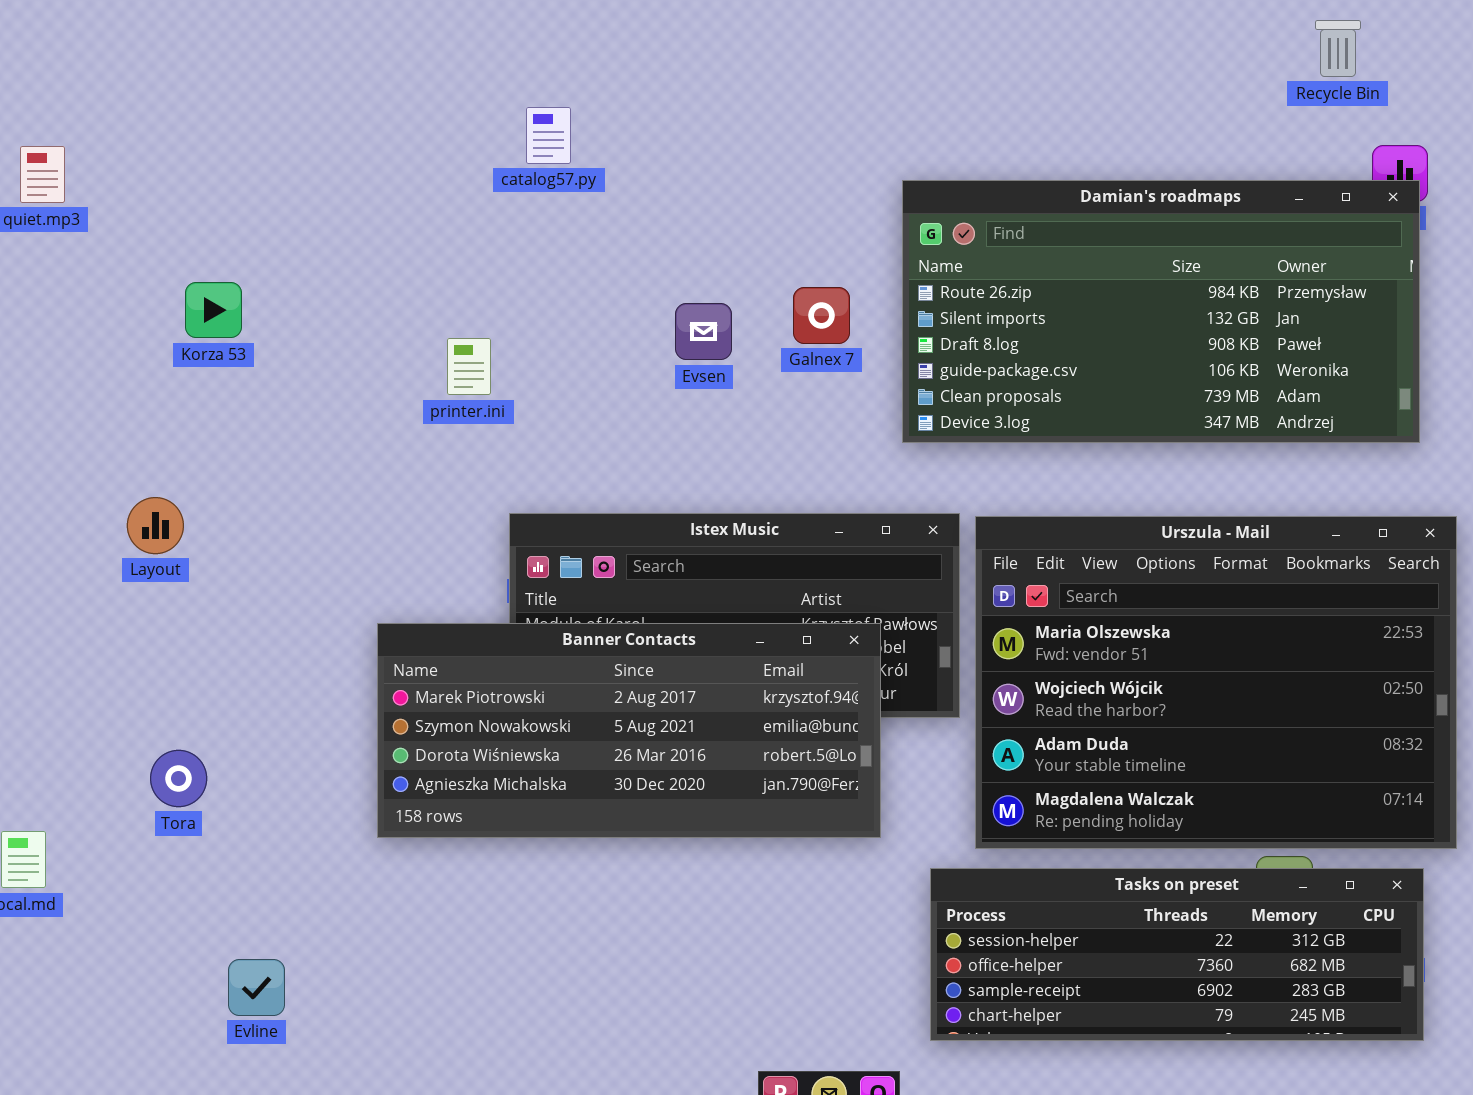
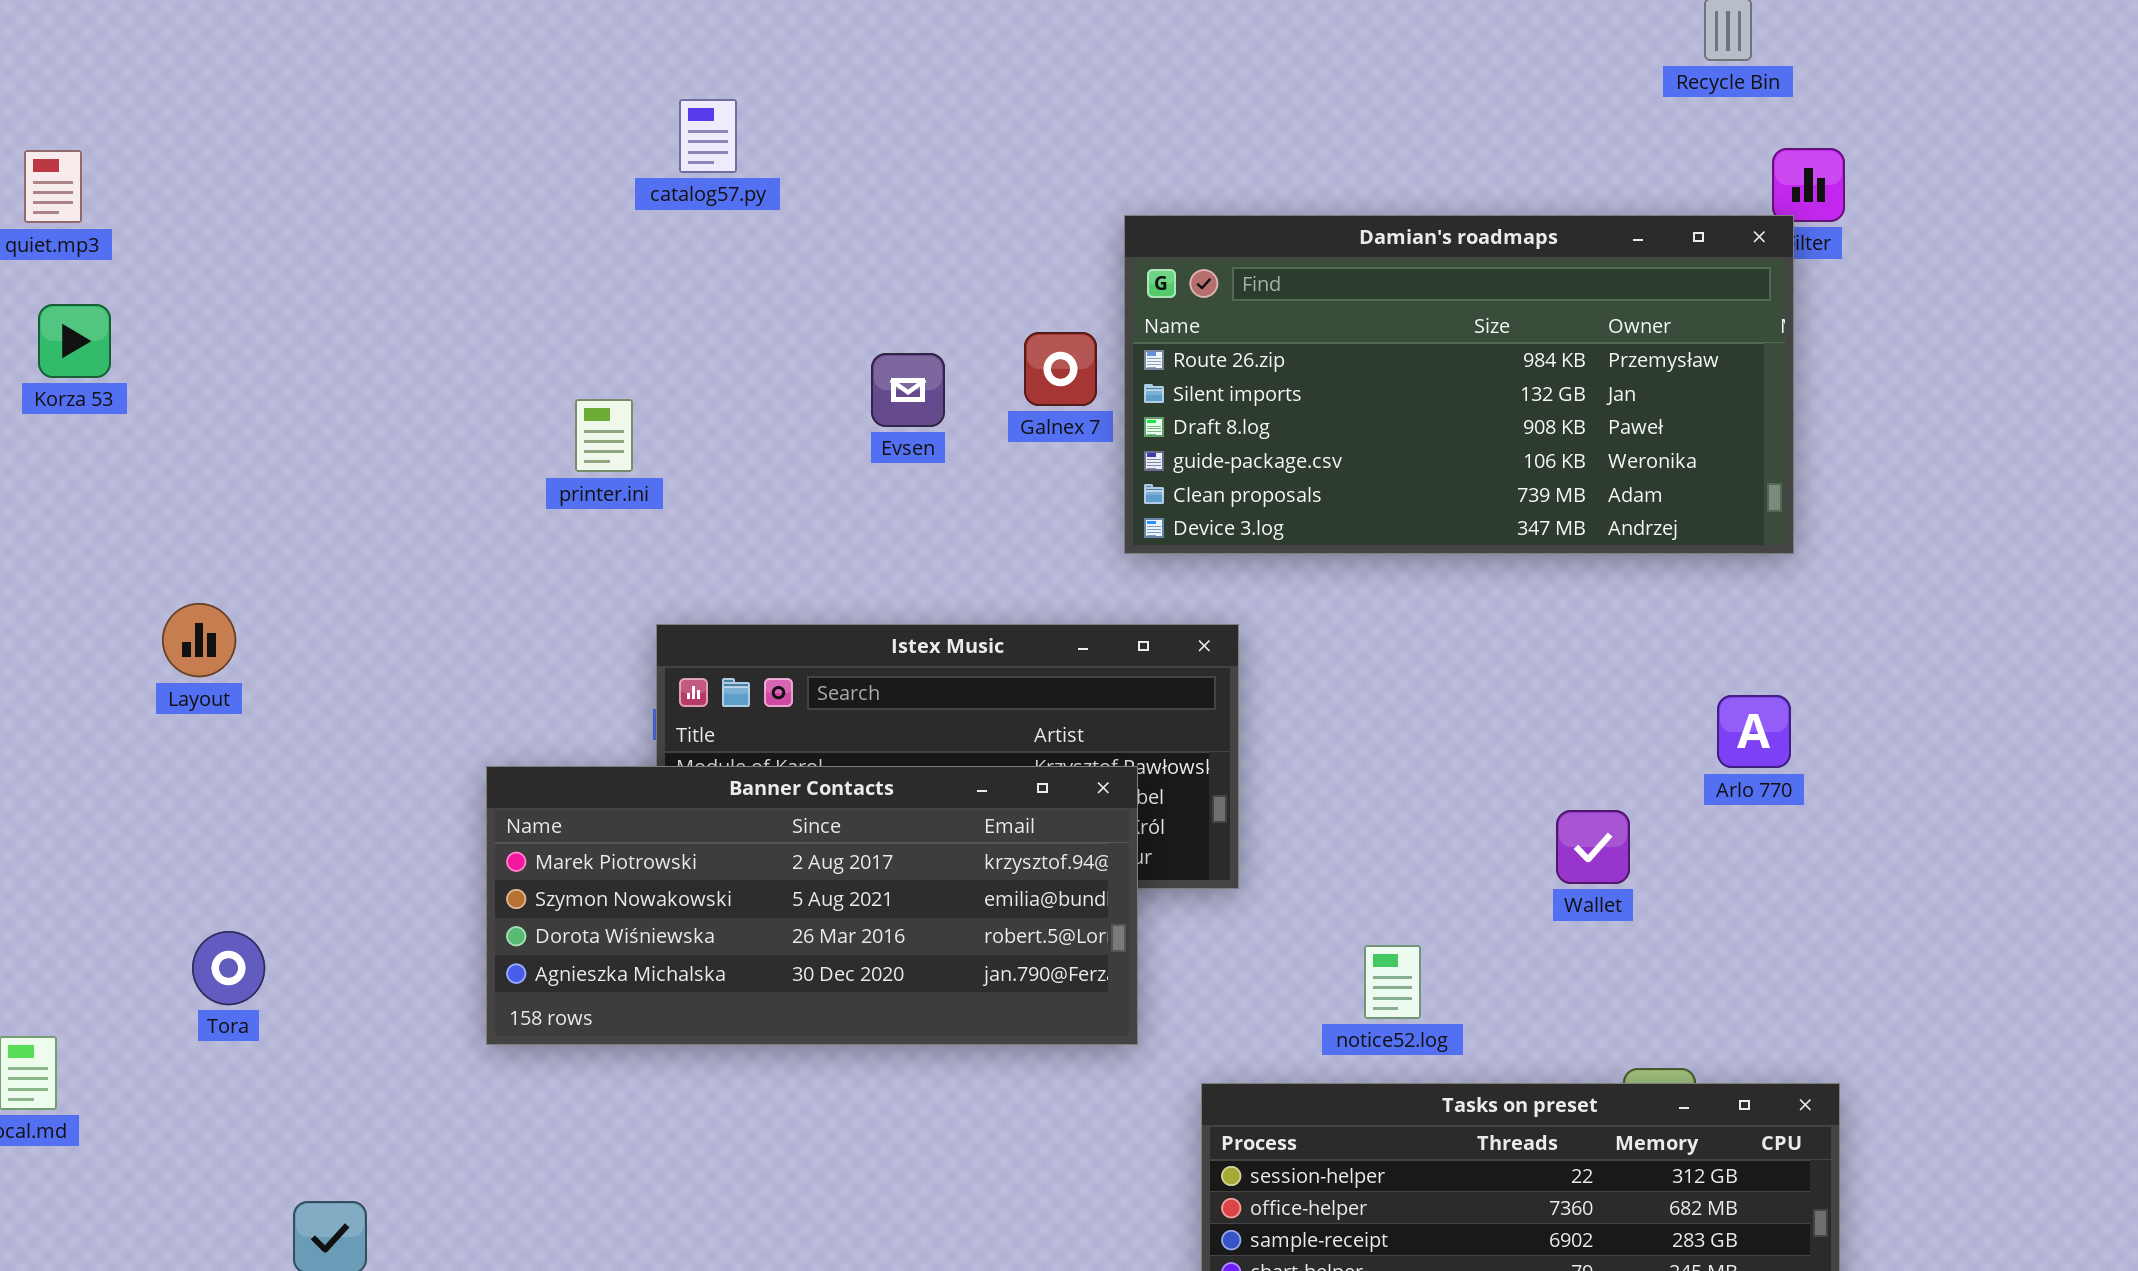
Damian's roadmaps: [902,180,1420,443] -> [1124,215,1794,554], moved
Korza 53: [185,282,242,338] -> [38,304,111,378], moved
Urszula - Mail: [975,516,1457,849] -> none, closed

